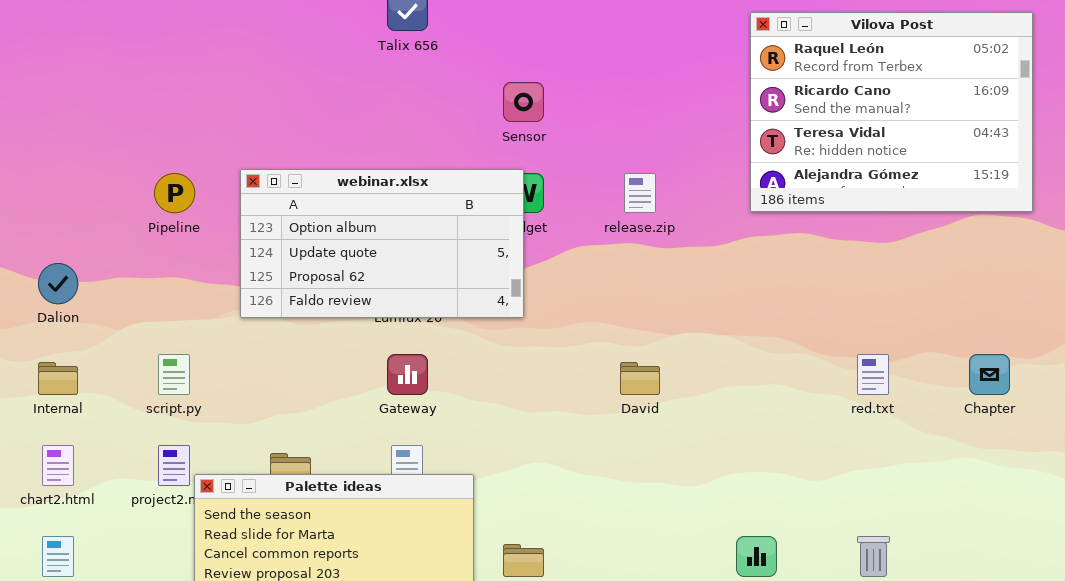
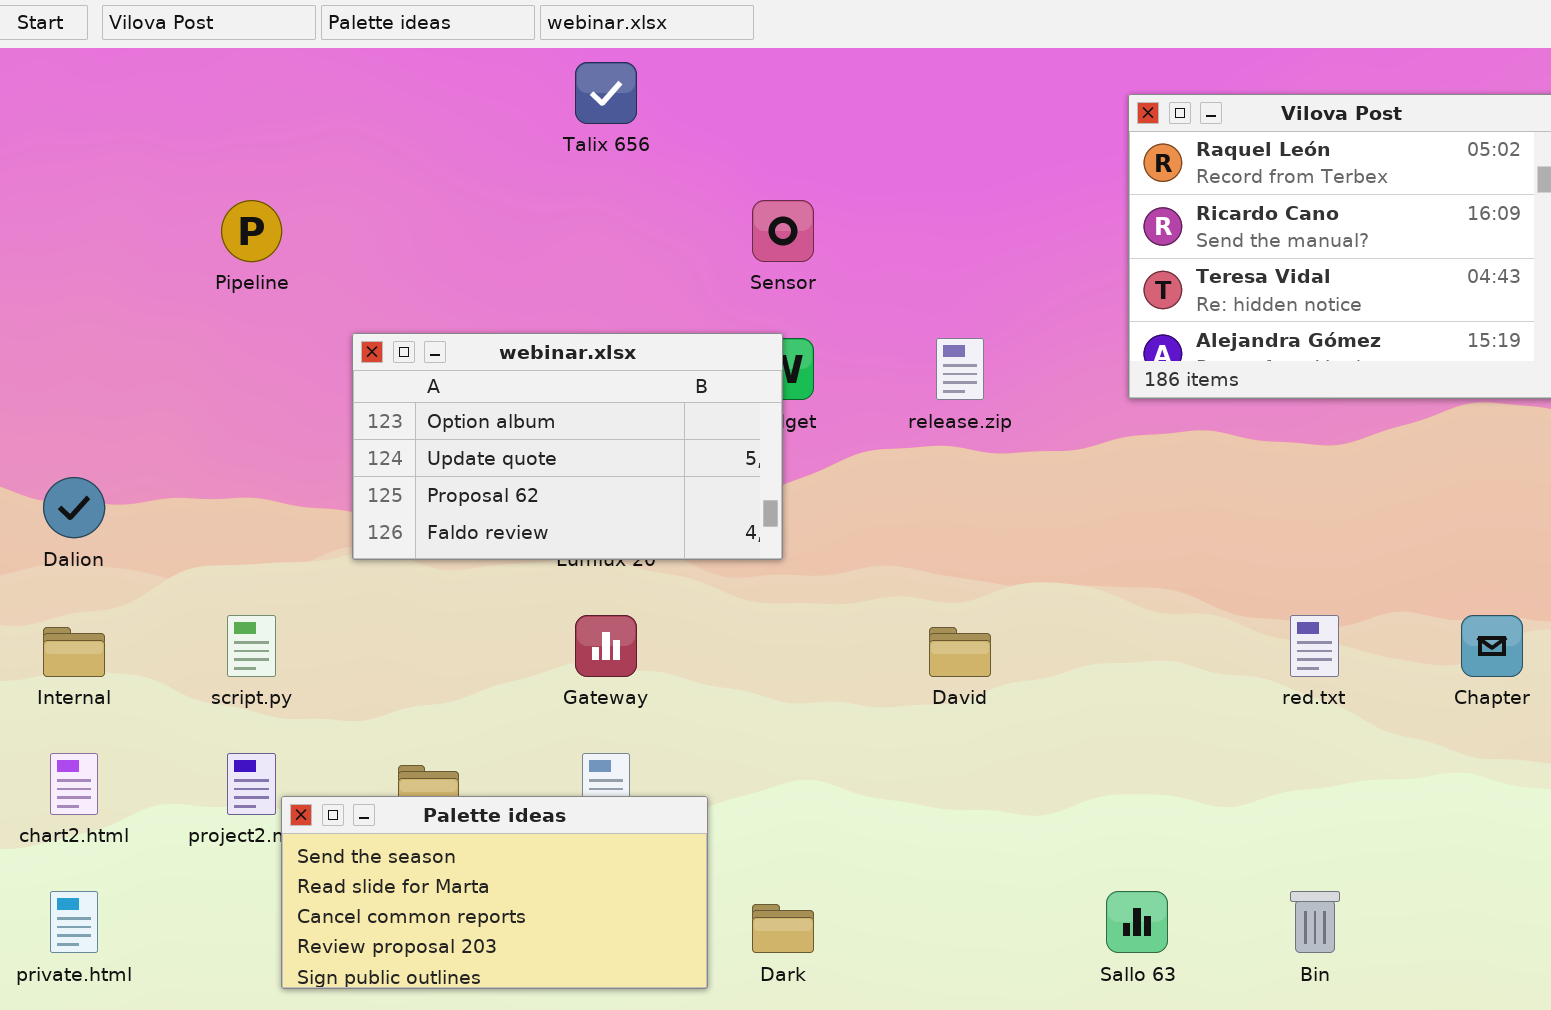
Pipeline: [154,173,195,213] -> [221,200,282,262], moved

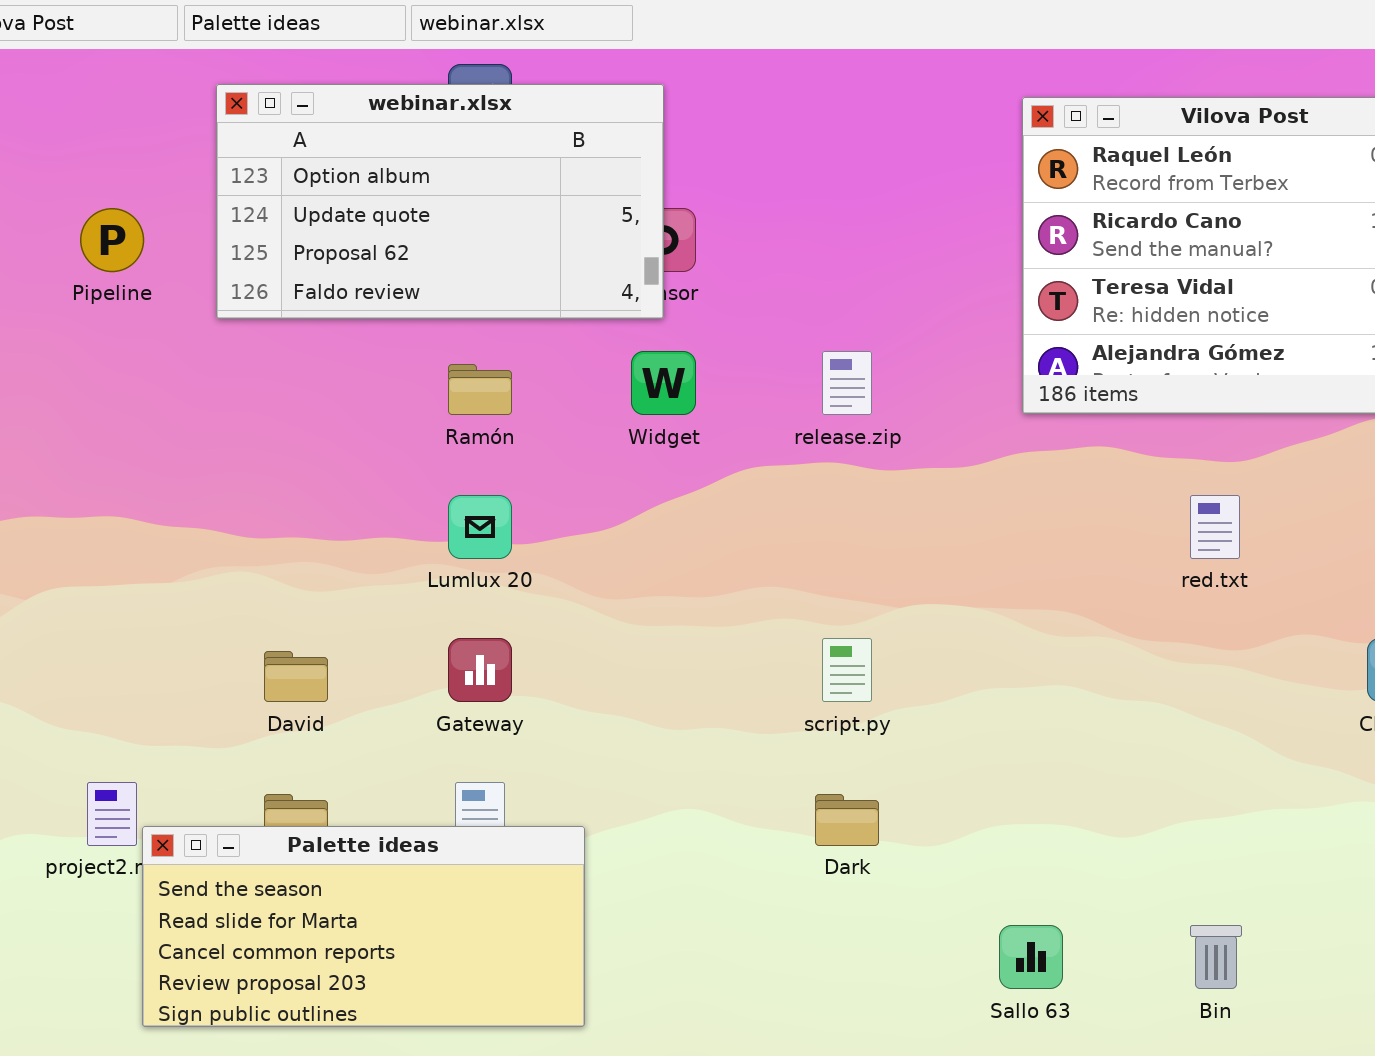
webinar.xlsx: [352,333,783,560] -> [216,84,664,319], moved
script.py: [227,615,276,677] -> [822,638,872,702], moved
red.txt: [1290,615,1339,677] -> [1190,495,1240,559], moved
David: [929,627,991,677] -> [264,651,328,702], moved
Dark: [752,904,814,953] -> [815,794,879,846], moved

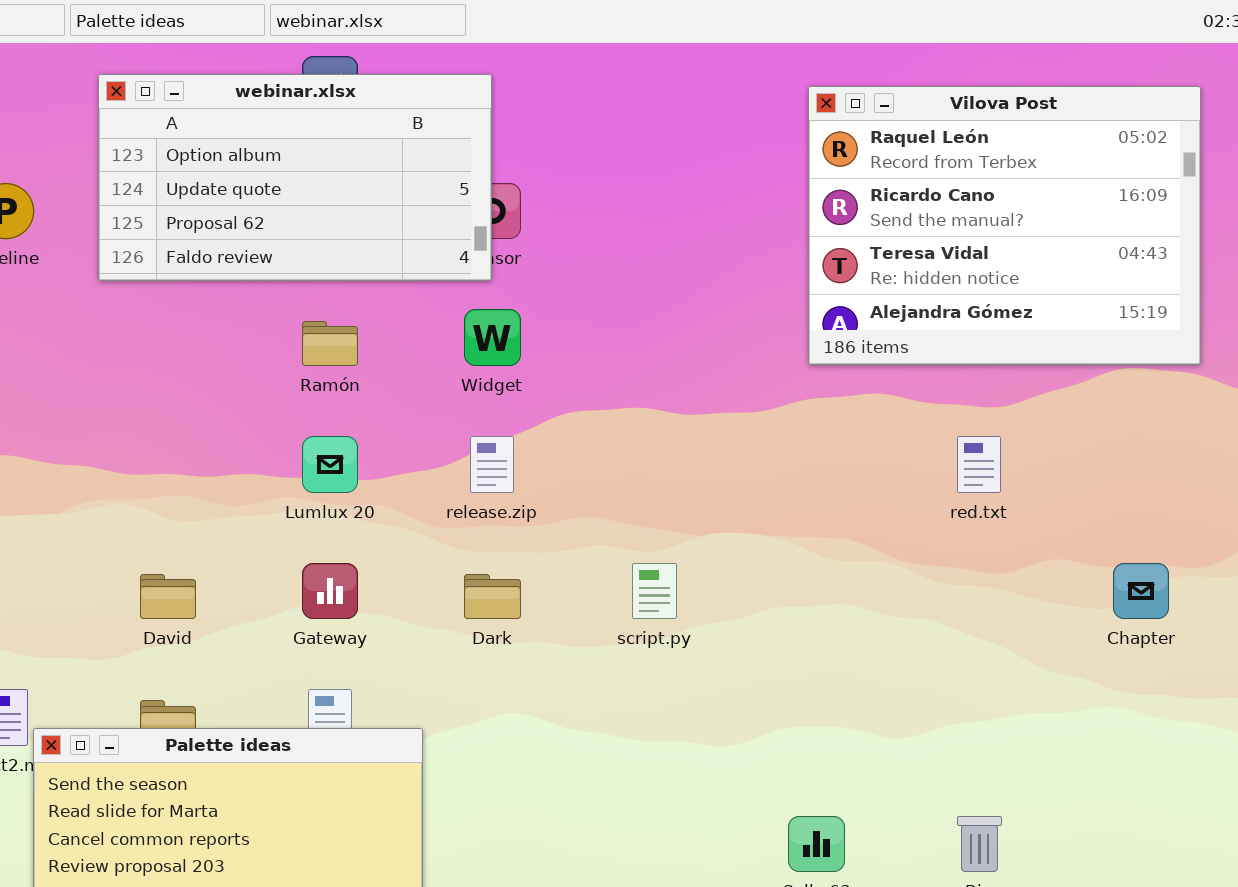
release.zip: [822,351,872,415] -> [470,436,514,493], moved
Dark: [815,794,879,846] -> [464,574,521,619], moved

